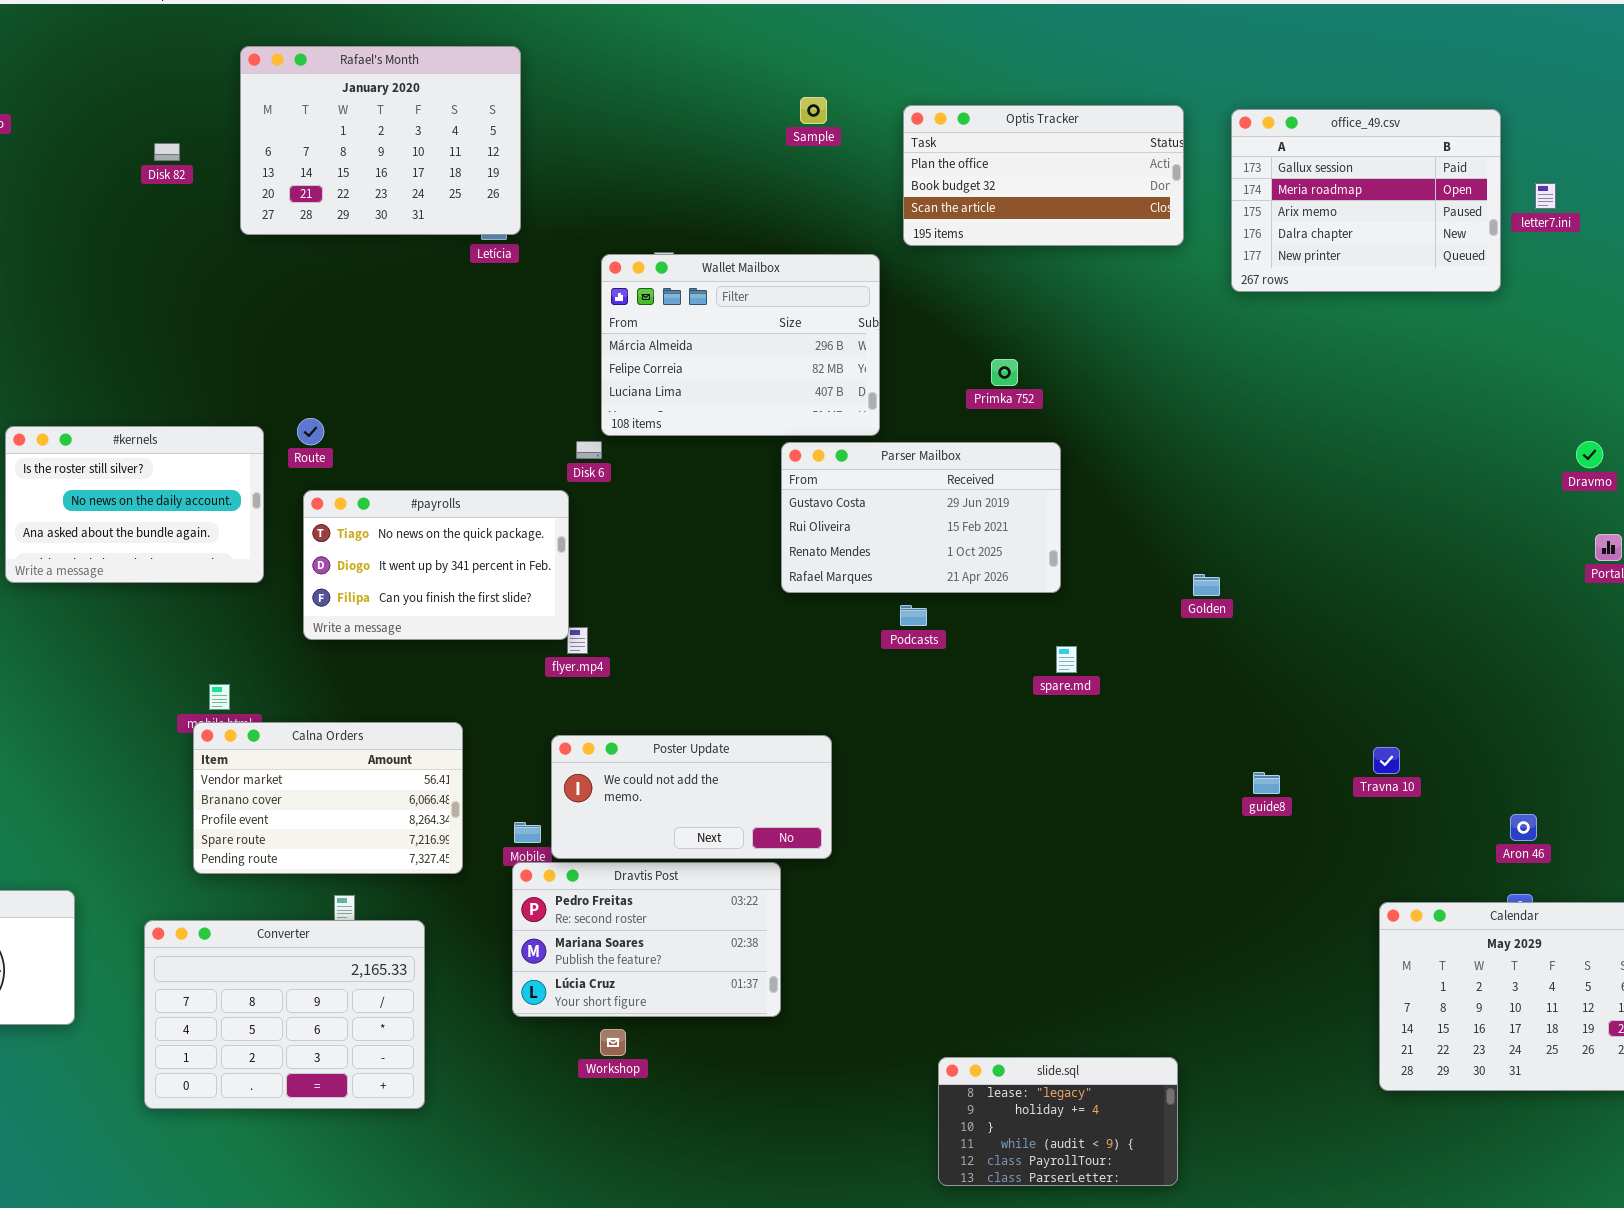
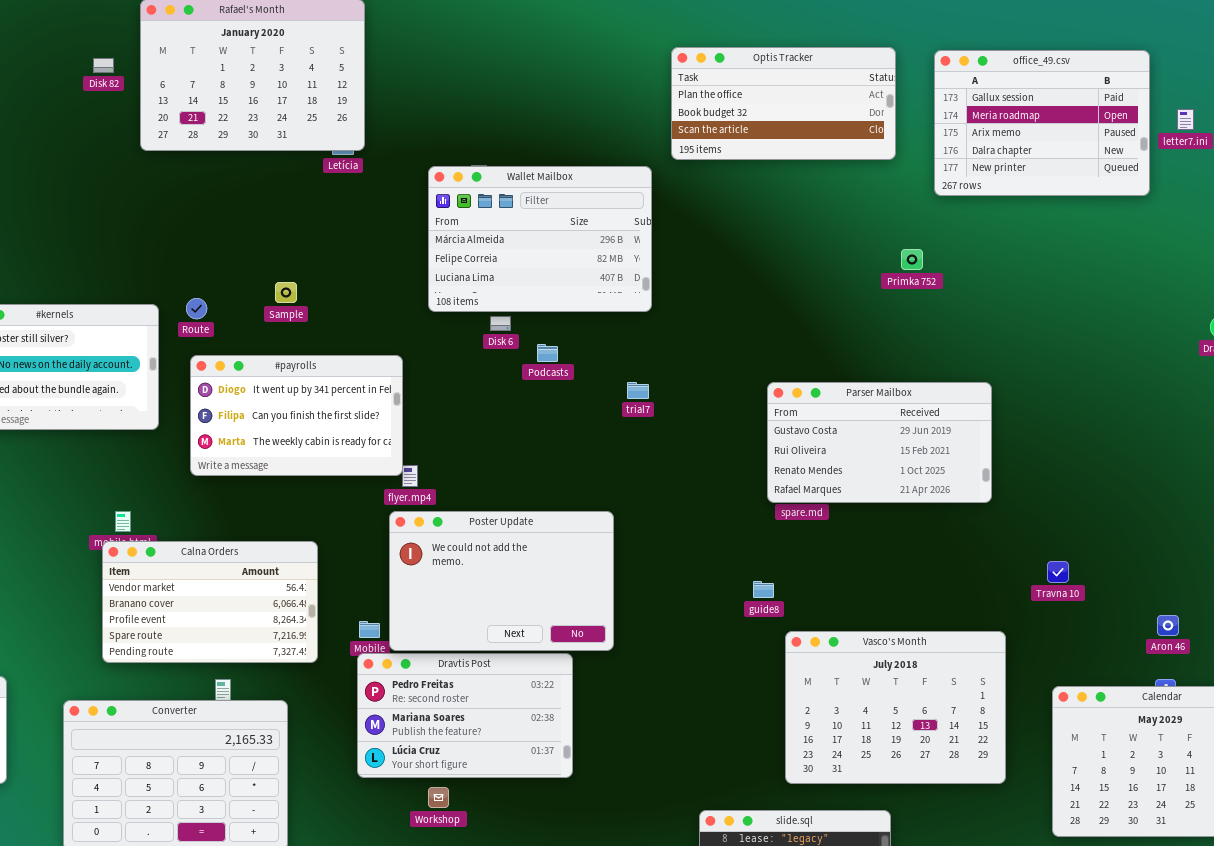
Sample: [800,97,827,124] -> [275,282,297,303], moved
Disk 82: [154,143,180,161] -> [93,58,114,73], moved
Primka 752: [991,359,1018,386] -> [901,249,923,270], moved
Disk 6: [576,441,602,459] -> [490,316,511,331], moved
Parser Mailbox: [781,442,1061,593] -> [767,382,992,503], moved
#payrolls: [303,490,569,640] -> [190,355,403,476], scrolled down 1 row
Podcasts: [900,605,927,626] -> [537,344,558,362], moved
Poster Update: [551,735,832,859] -> [389,511,614,651], resized
guide8: [1253,772,1280,794] -> [753,581,774,598], moved
Vasco's Month: none -> [785,631,1006,784], opened

